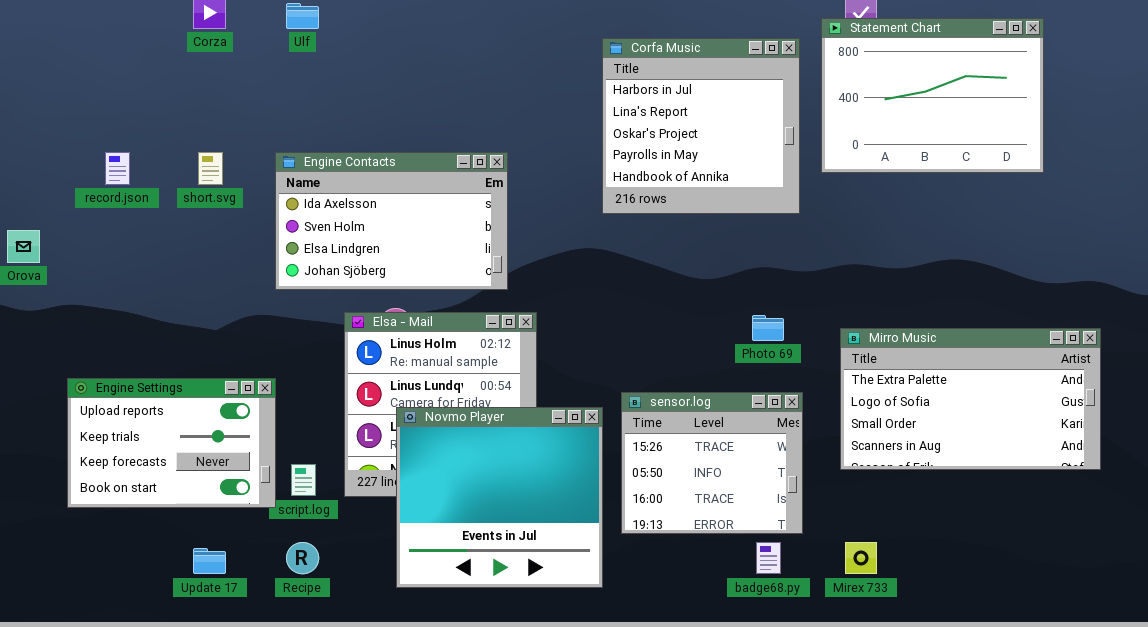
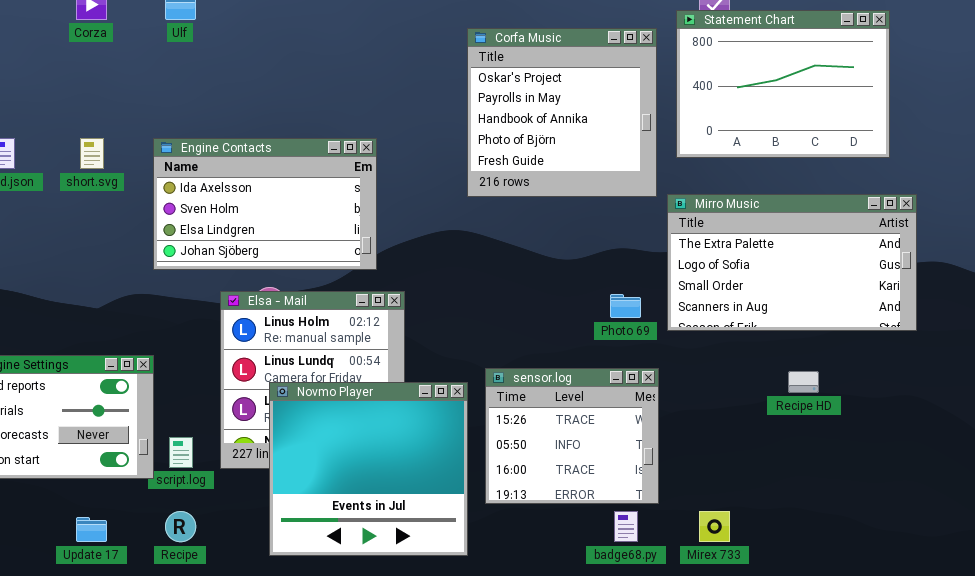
Corfa Music: [602,38,800,214] -> [467,28,657,197], scrolled down 2 rows
Mirro Music: [840,328,1101,470] -> [667,194,917,331], moved

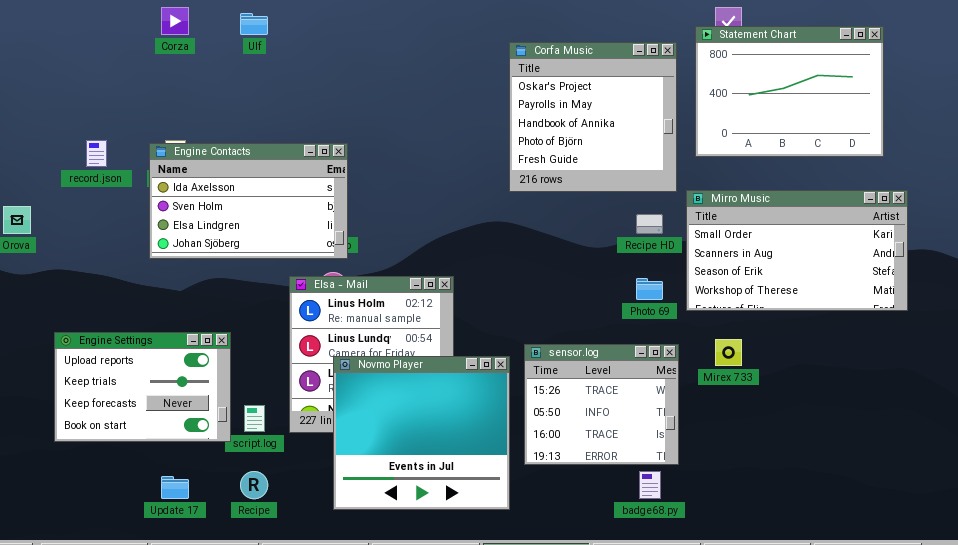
Engine Contacts: [153,138,377,270] -> [149,143,348,259], moved
Mirro Music: [667,194,917,331] -> [686,190,908,311], scrolled down 2 rows
Recipe HD: [788,371,819,393] -> [636,214,663,234], moved
Mirex 733: [699,511,730,542] -> [715,339,742,366], moved

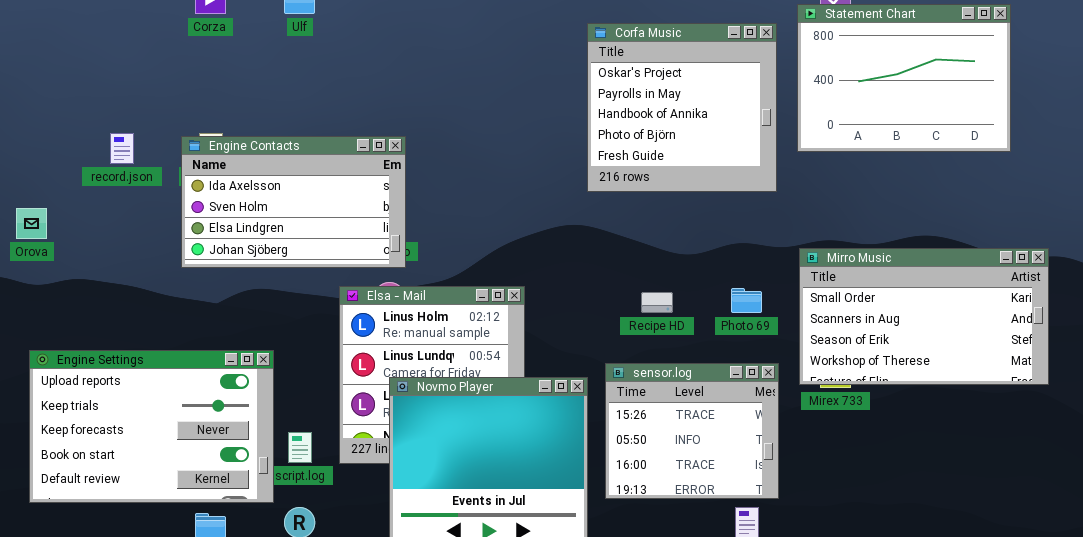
Mirro Music: [686,190,908,311] -> [799,248,1049,385], moved
Recipe HD: [636,214,663,234] -> [641,292,673,313], moved
Engine Settings: [54,332,231,442] -> [29,350,274,503], resized

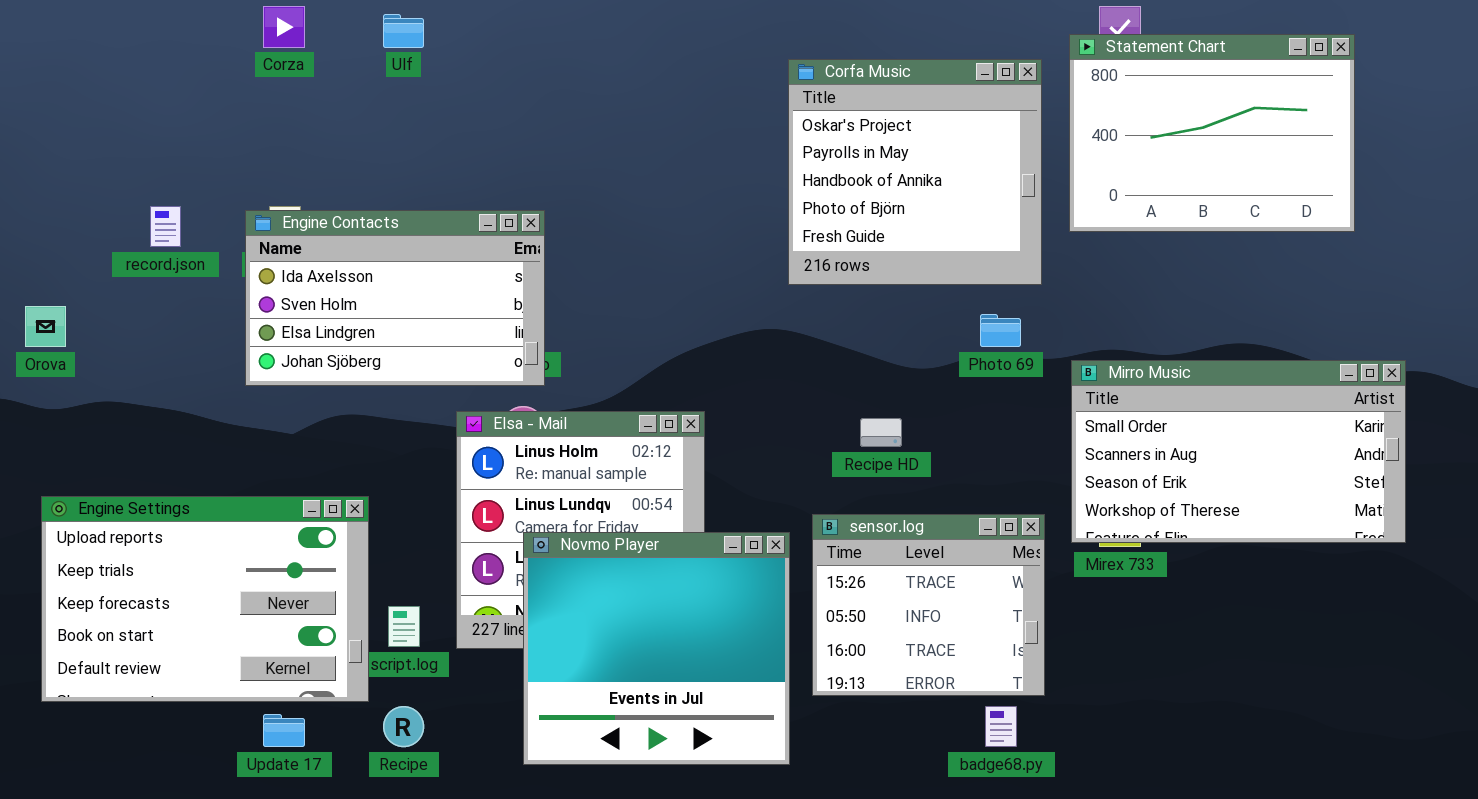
Photo 69: [731,288,762,313] -> [980,314,1021,347], moved

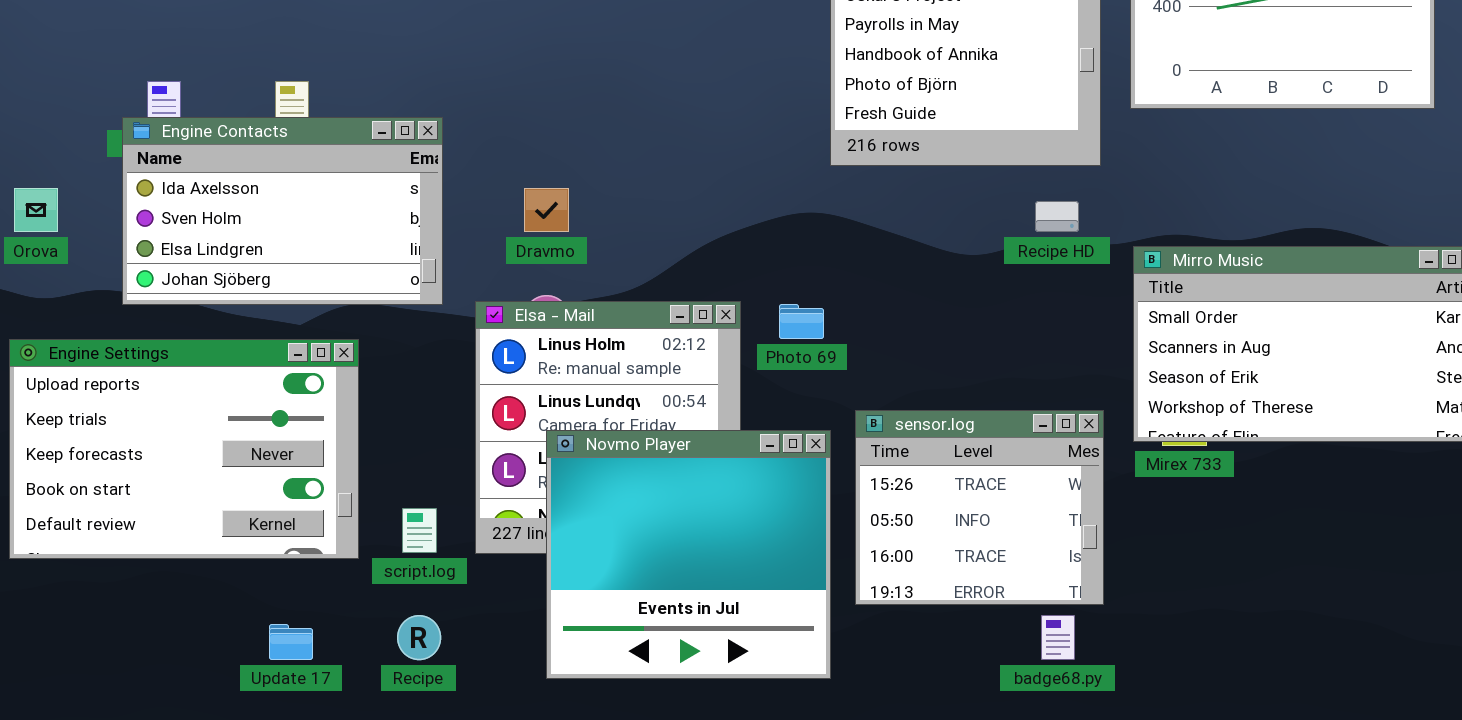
Engine Contacts: [245,210,545,386] -> [122,117,443,305], moved
Photo 69: [980,314,1021,347] -> [779,304,824,339], moved
Recipe HD: [860,418,902,447] -> [1035,201,1079,232], moved
Engine Settings: [41,496,369,702] -> [9,339,359,559], moved

